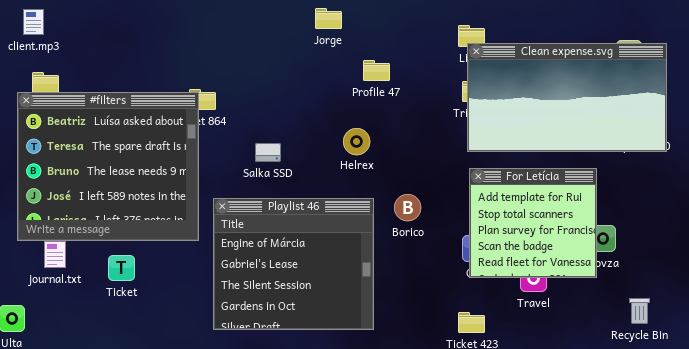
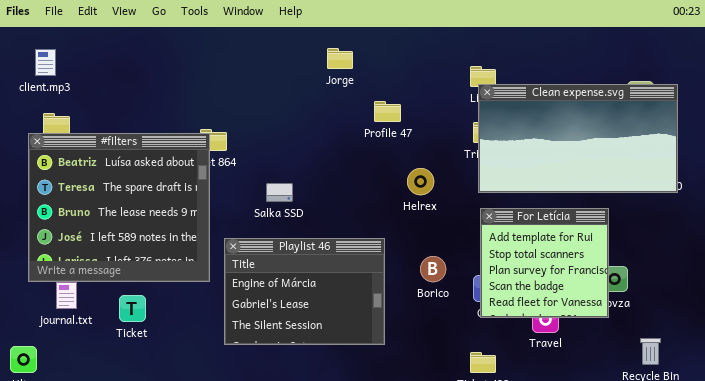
Helrex: [343,128,370,155] -> [407,168,434,195], moved
Borico: [394,194,421,221] -> [420,256,446,282], moved
Playlist 46: [213,198,374,330] -> [224,238,385,345], resized

